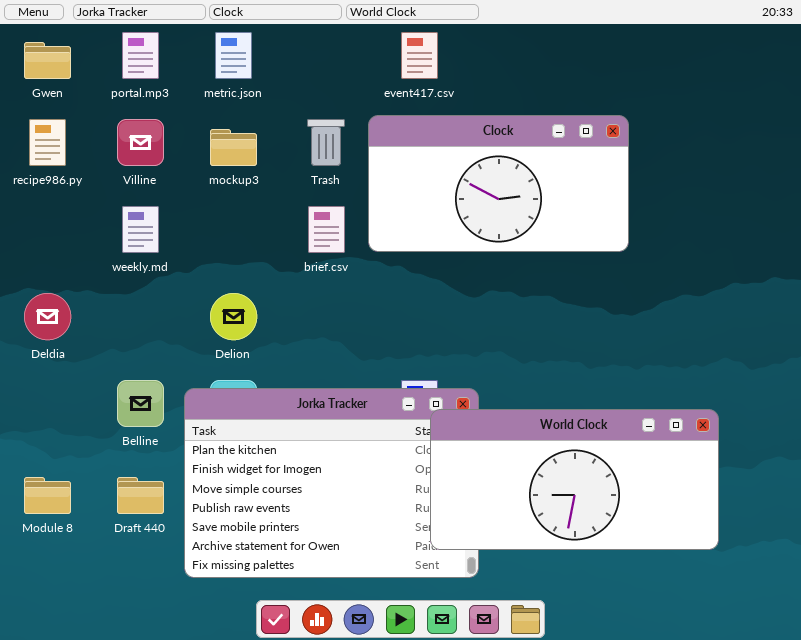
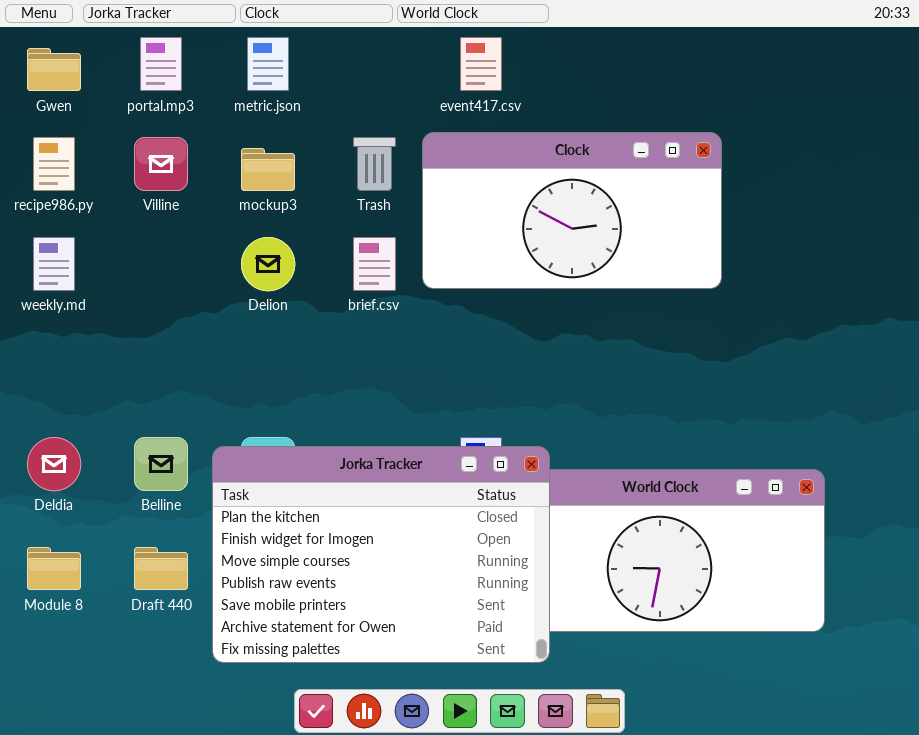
weekly.md: [122,206,159,253] -> [33,237,75,291], moved
Deldia: [24,293,71,340] -> [27,437,81,491], moved
Delion: [210,293,257,340] -> [241,237,295,291], moved
Jorka Tracker: [184,388,479,578] -> [212,446,550,663], raised

